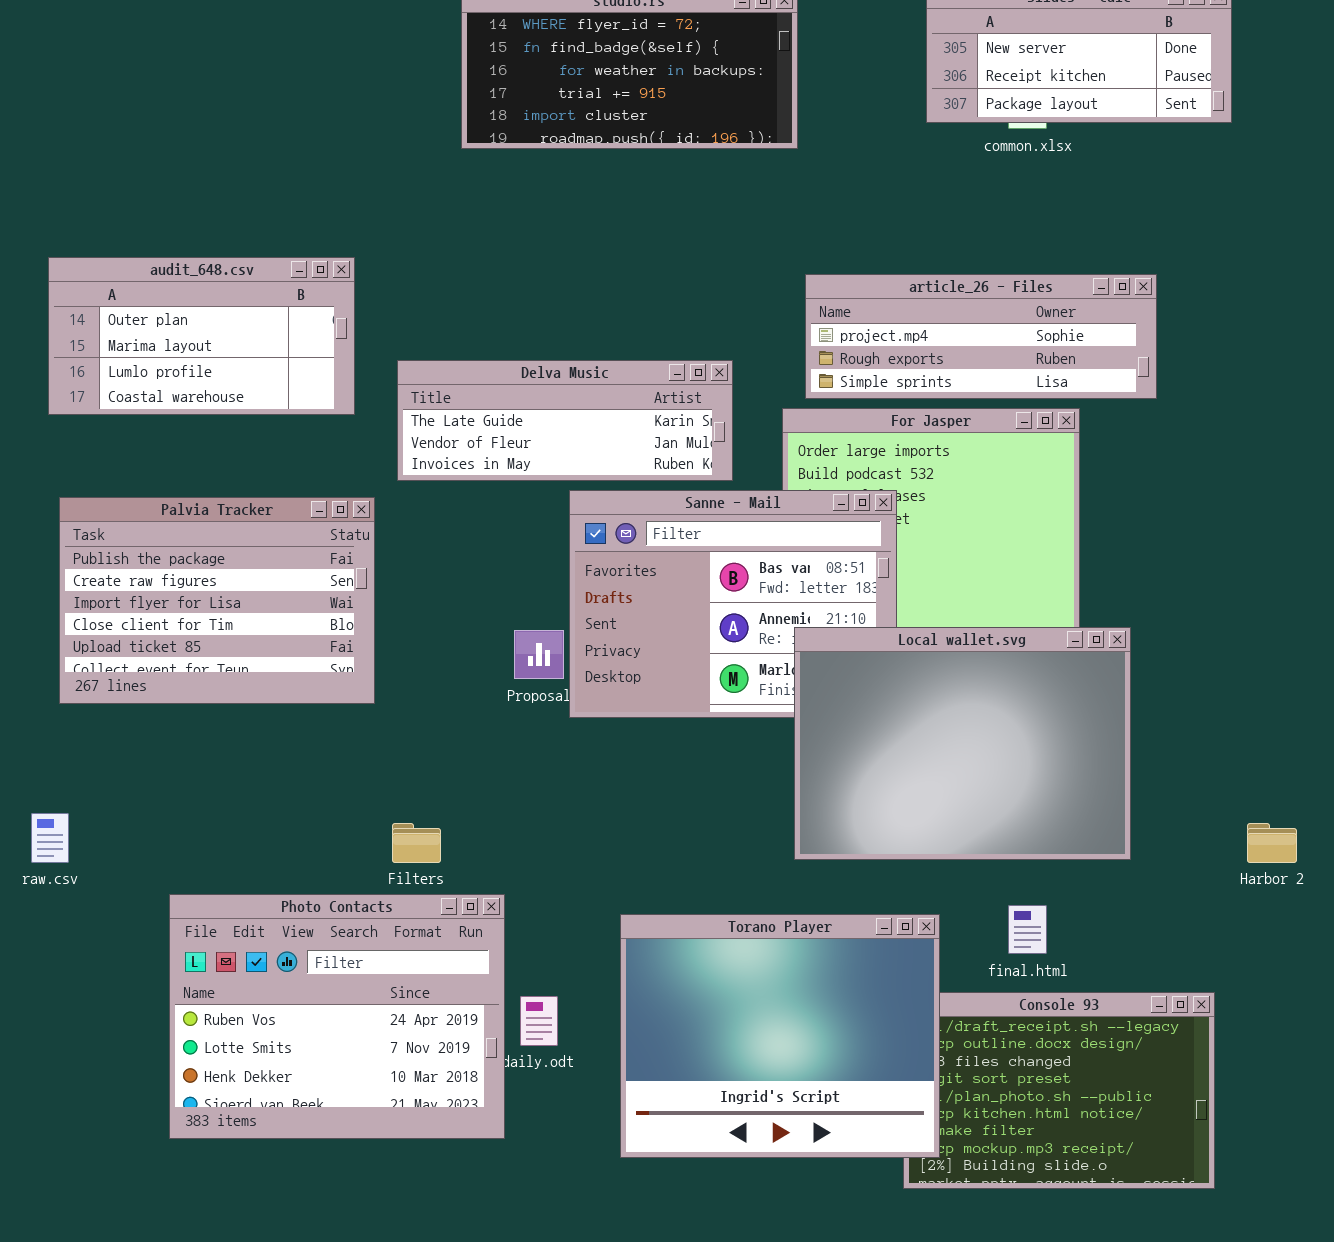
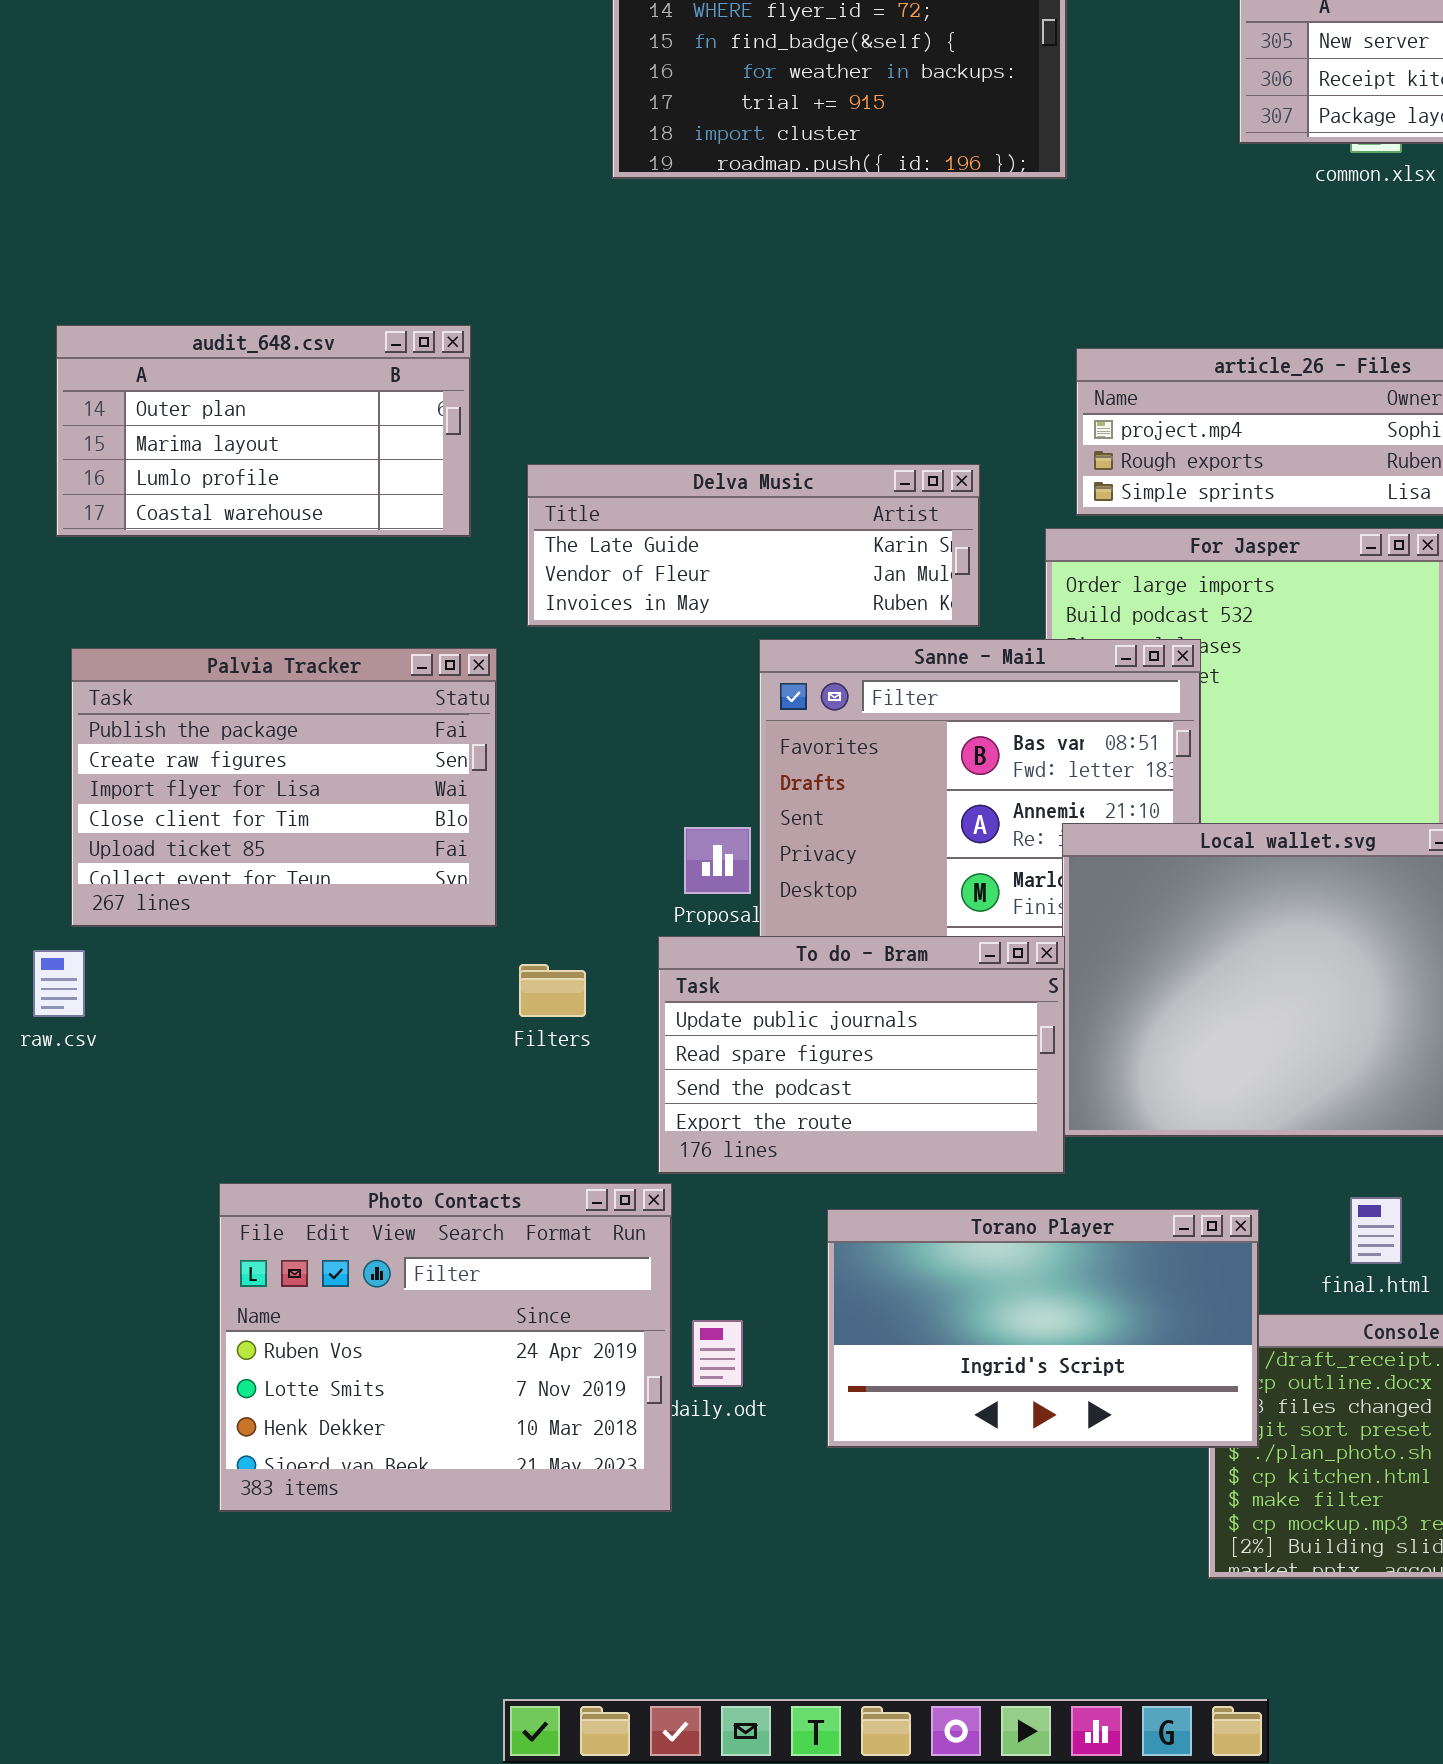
To do - Bram: none -> [658,936,1065,1174], opened
raw.csv: [31,813,69,863] -> [33,950,85,1017], moved
Filters: [392,823,441,863] -> [519,964,586,1017], moved
Torano Player: [620,914,940,1158] -> [827,1209,1259,1448], resized

